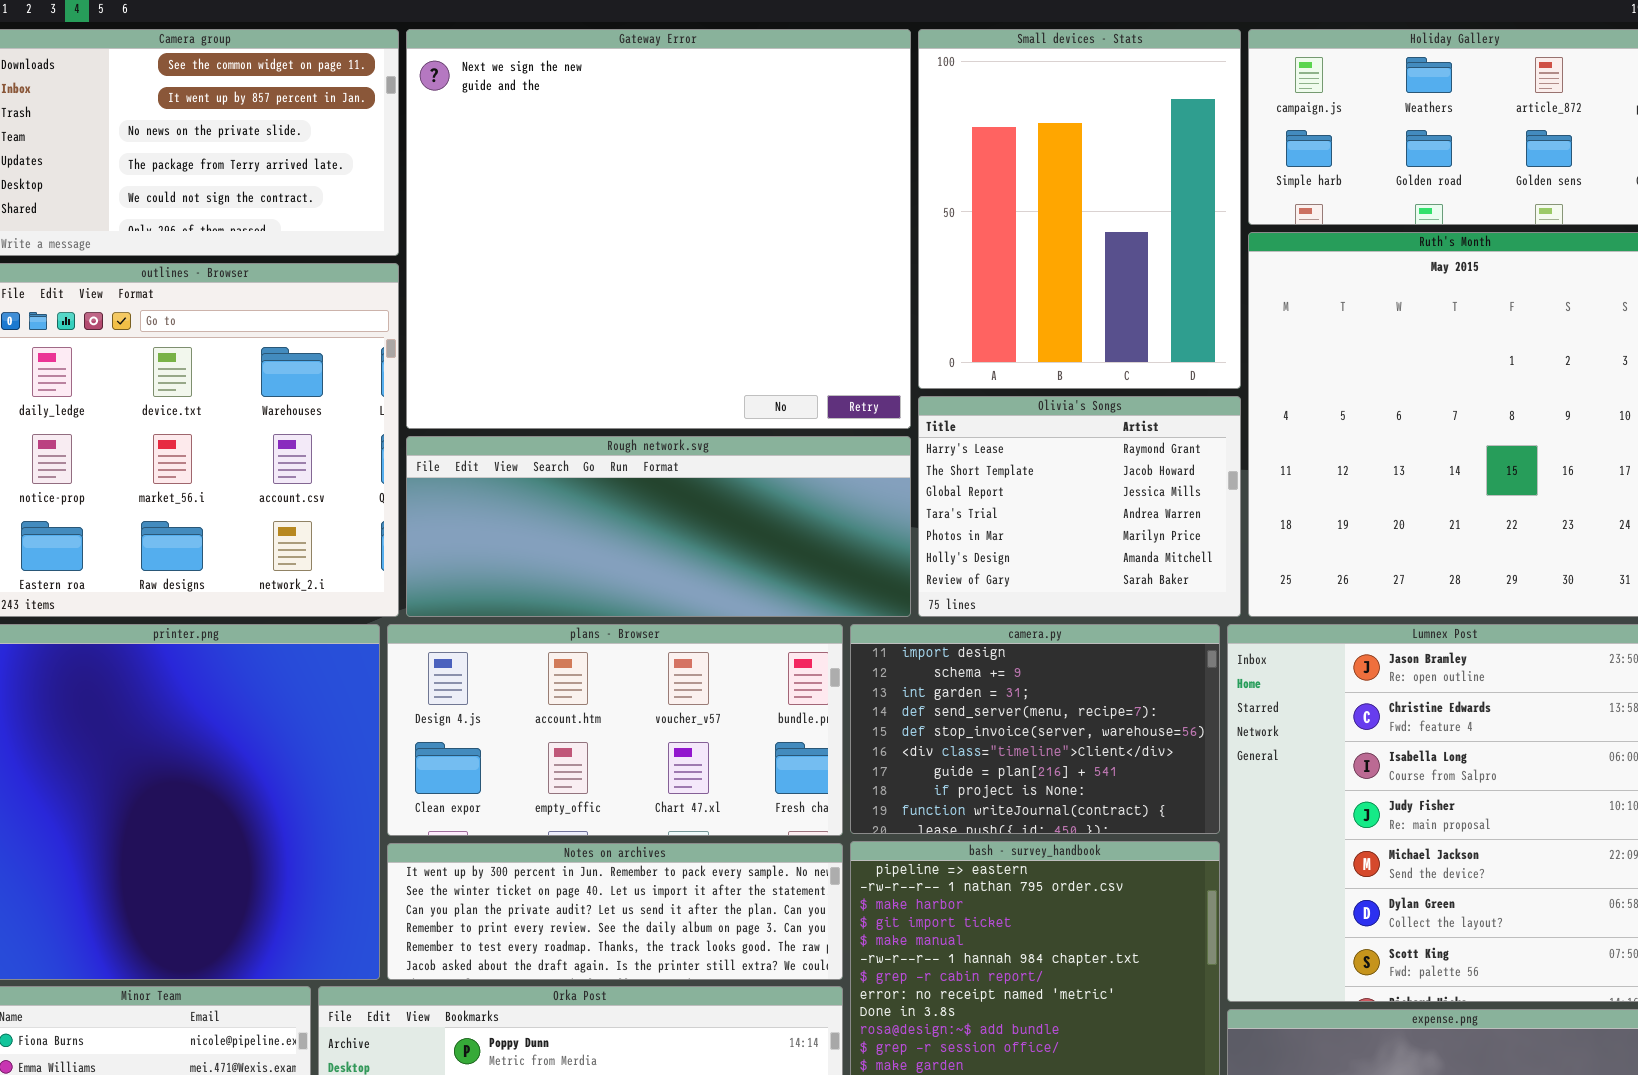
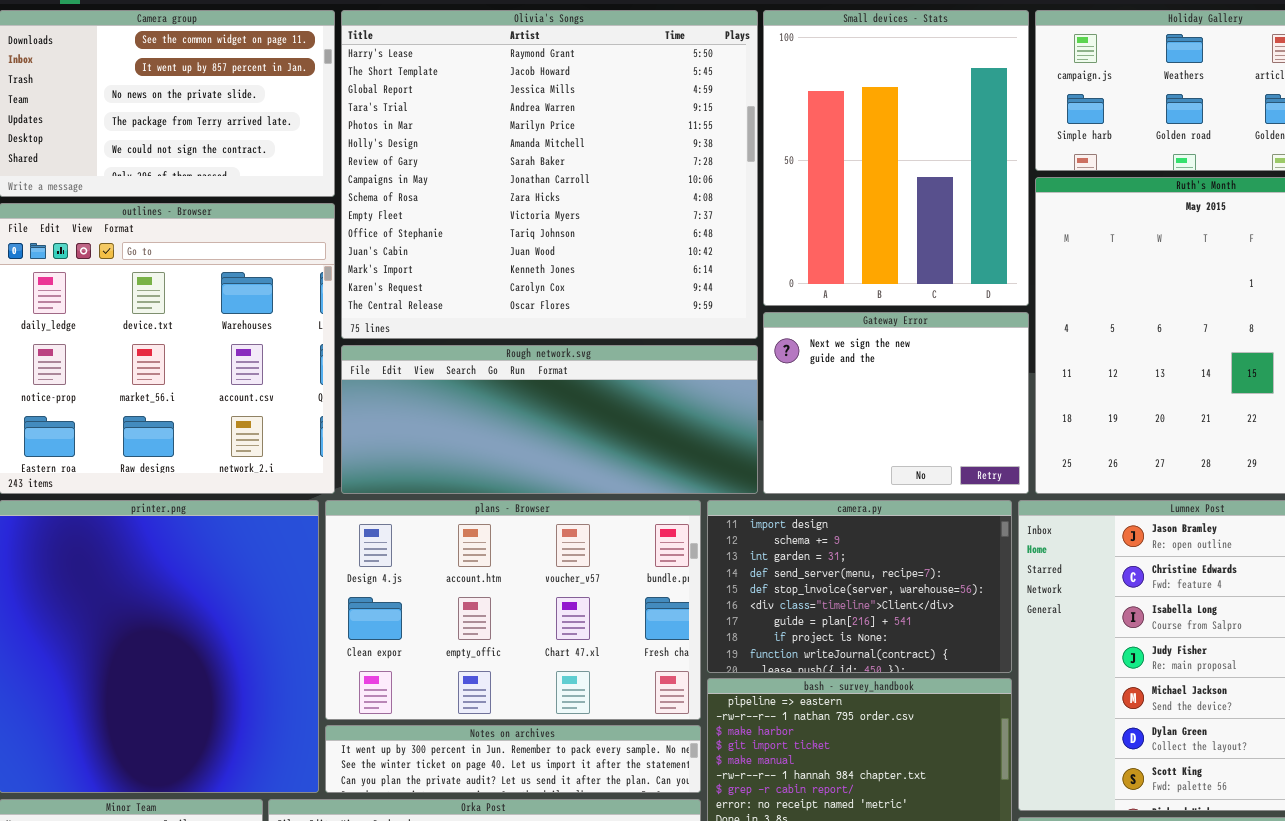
Gateway Error: [406,29,911,429] -> [763,312,1029,494], moved, resized
Olivia's Songs: [918,396,1241,617] -> [341,10,758,339], moved, resized
plans - Browser: [387,624,843,836] -> [325,500,701,720], resized
Notes on archives: [387,843,843,980] -> [325,725,701,793], resized

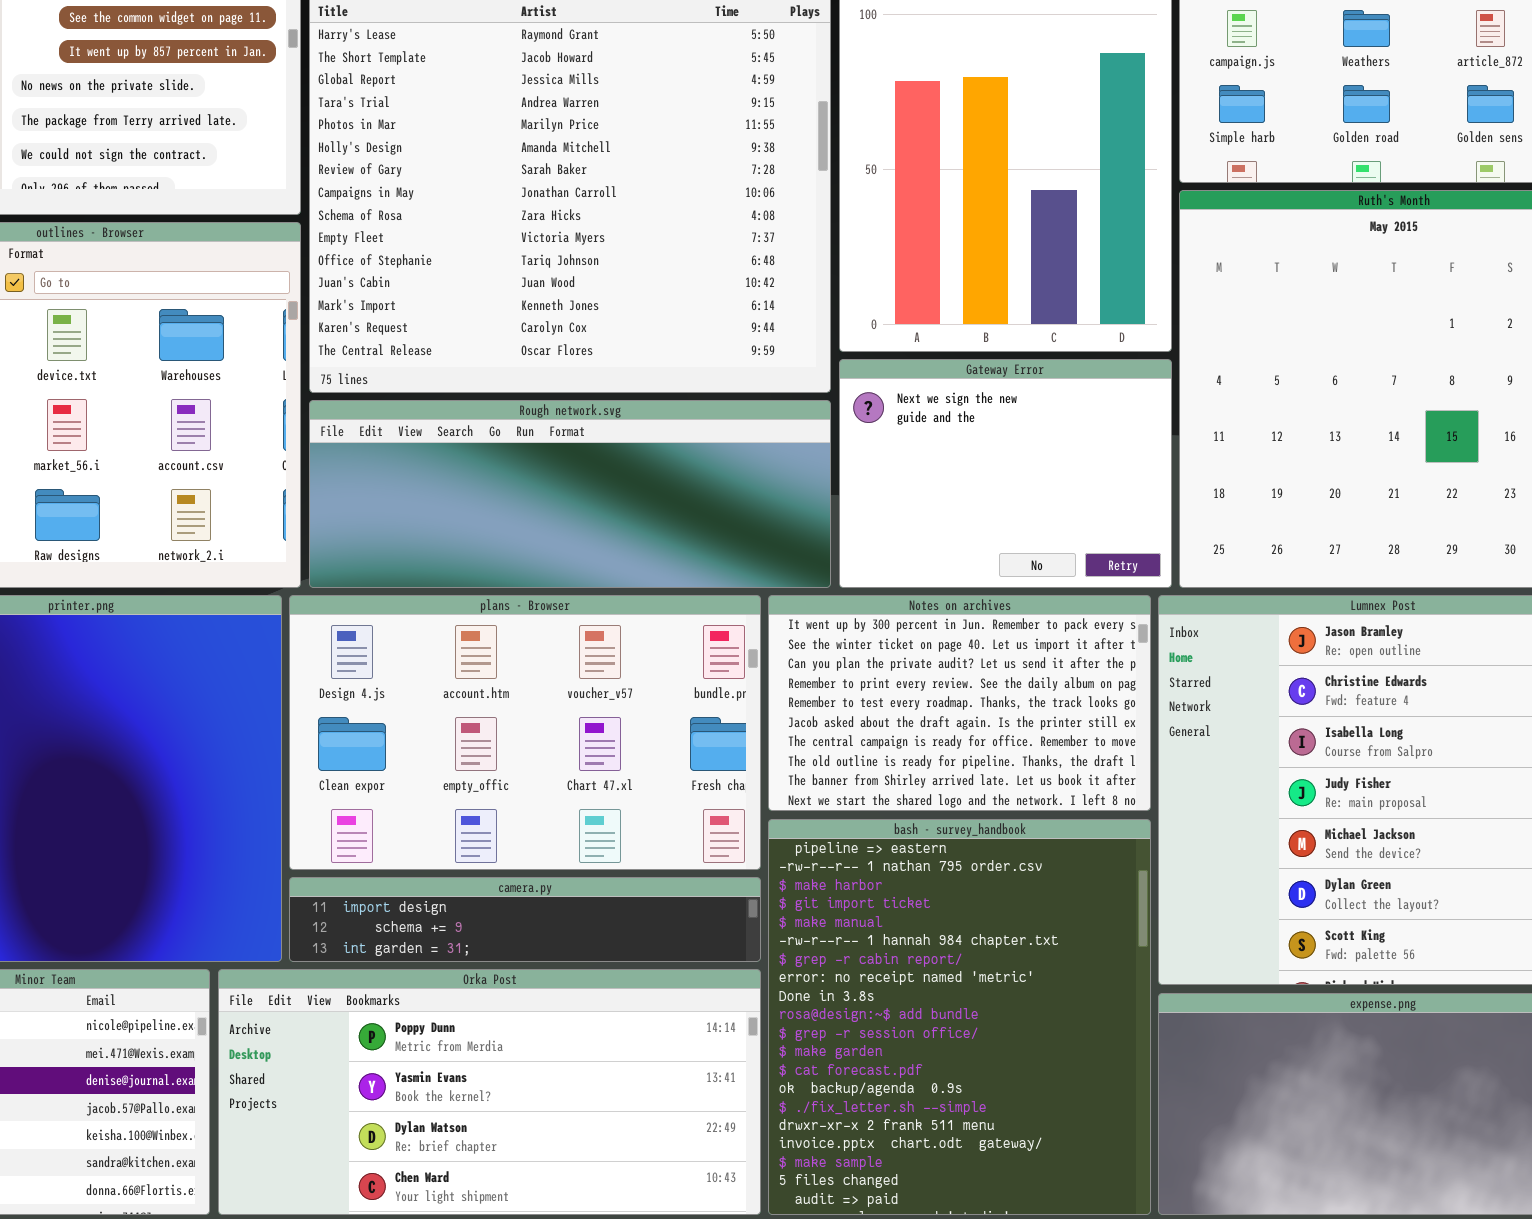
camera.py: [707,500,1012,673] -> [289,877,761,962], moved, resized
Notes on archives: [325,725,701,793] -> [768,595,1151,811], moved, resized

